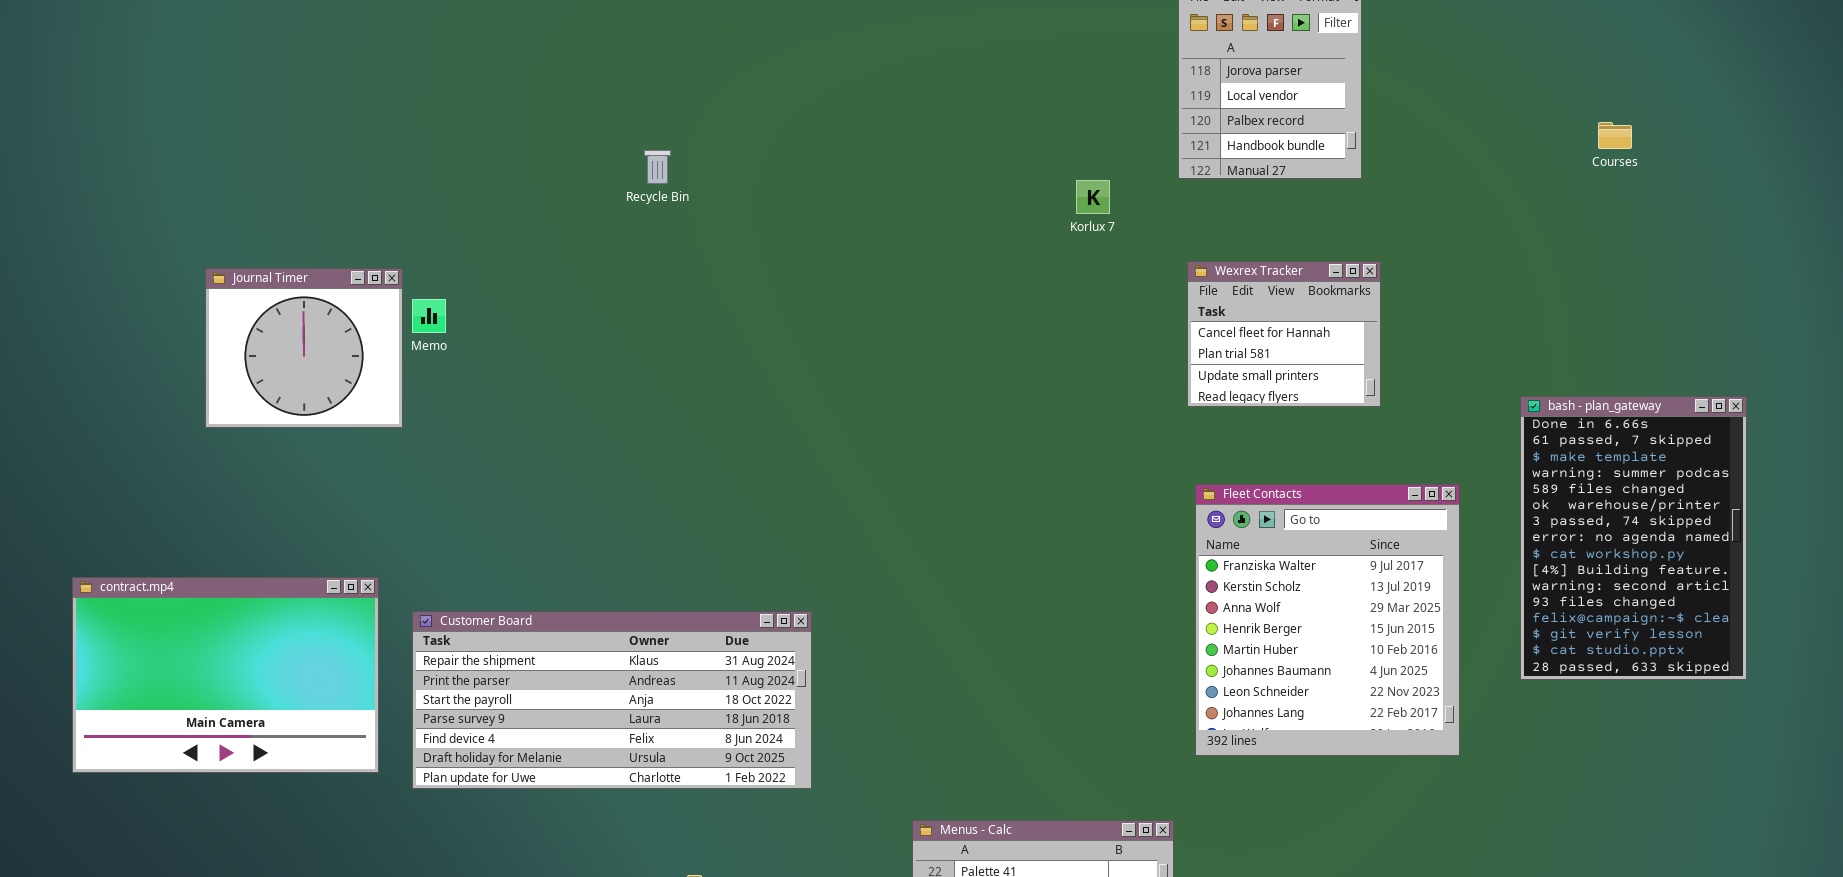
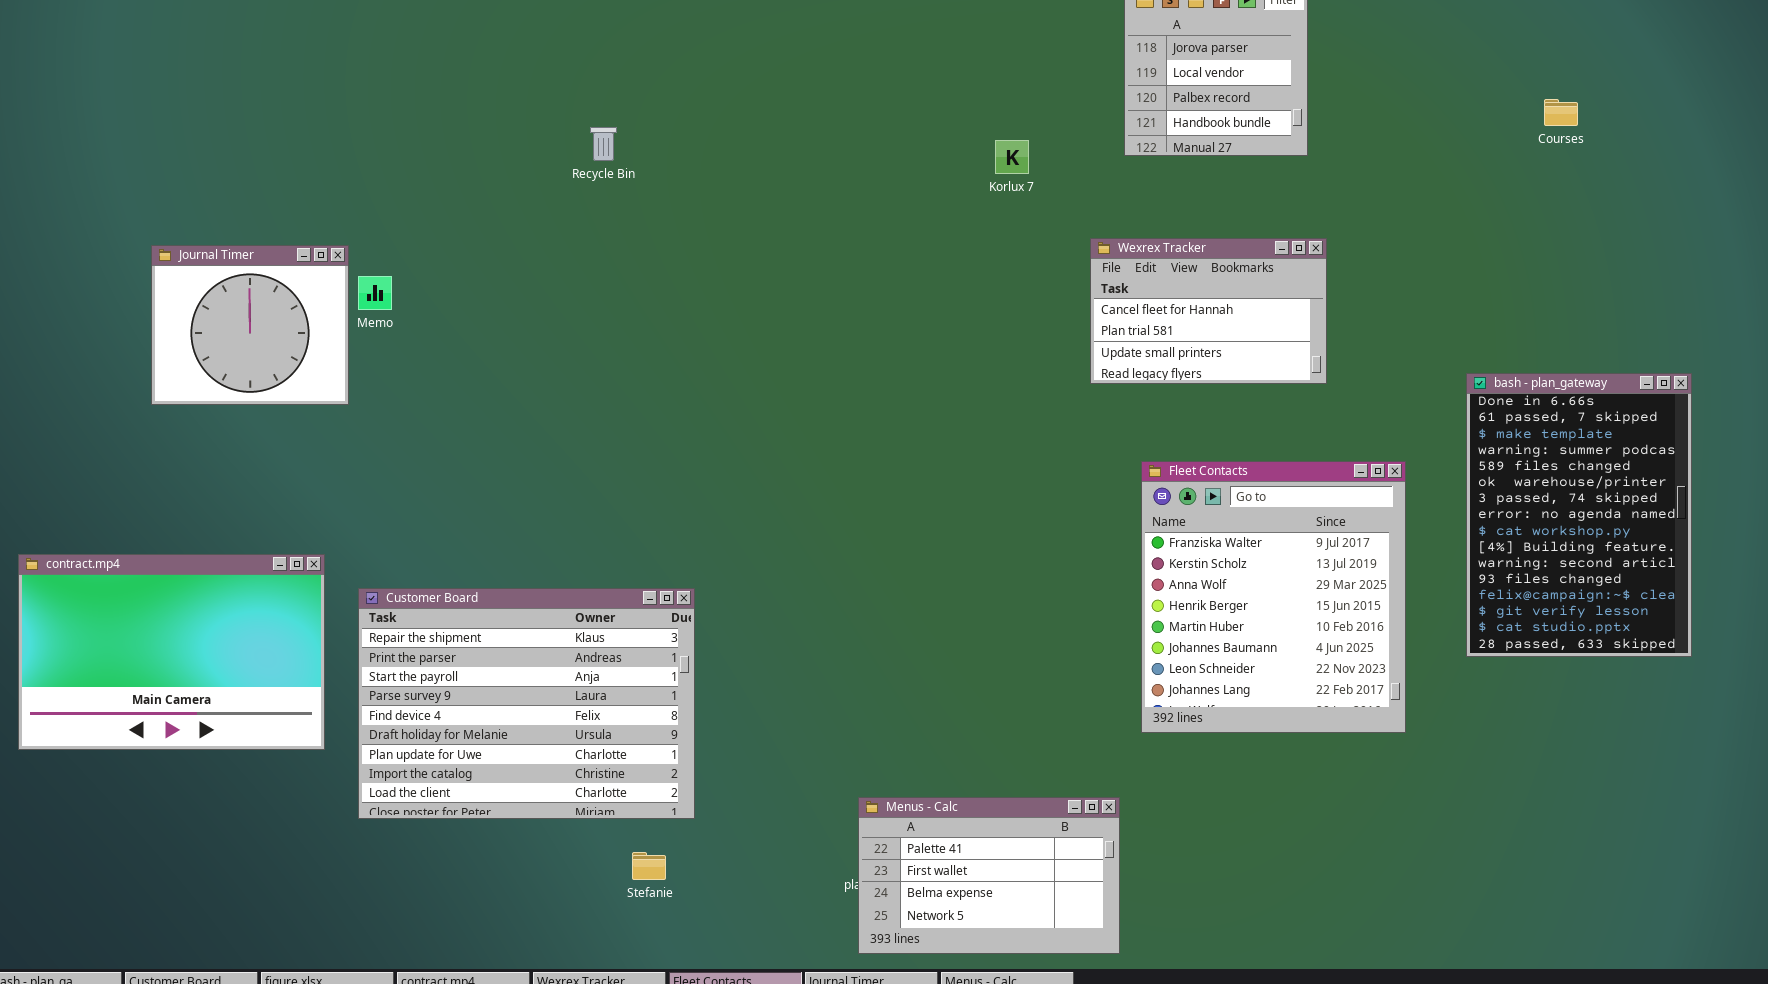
Korlux 7: [1076,180,1110,214] -> [995,140,1029,174], moved
Wexrex Tracker: [1187,261,1381,407] -> [1090,238,1327,384], resized
Customer Board: [412,611,812,789] -> [358,588,695,819], resized

